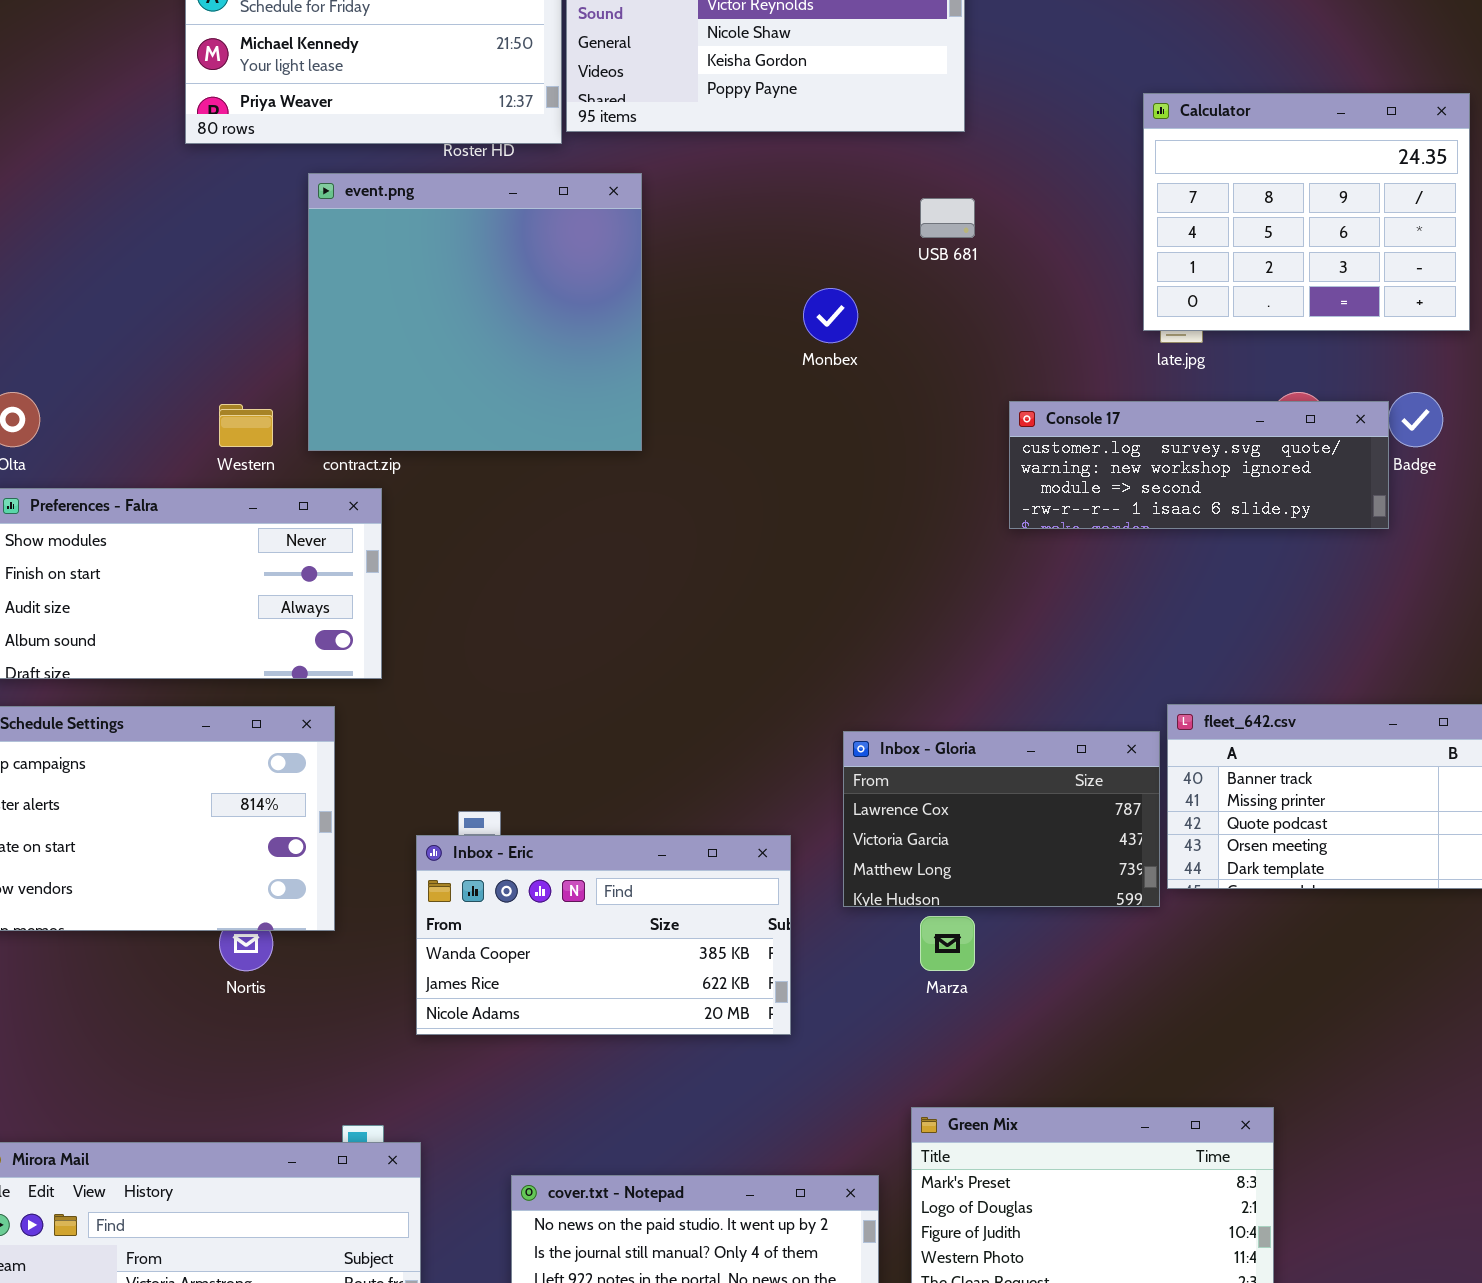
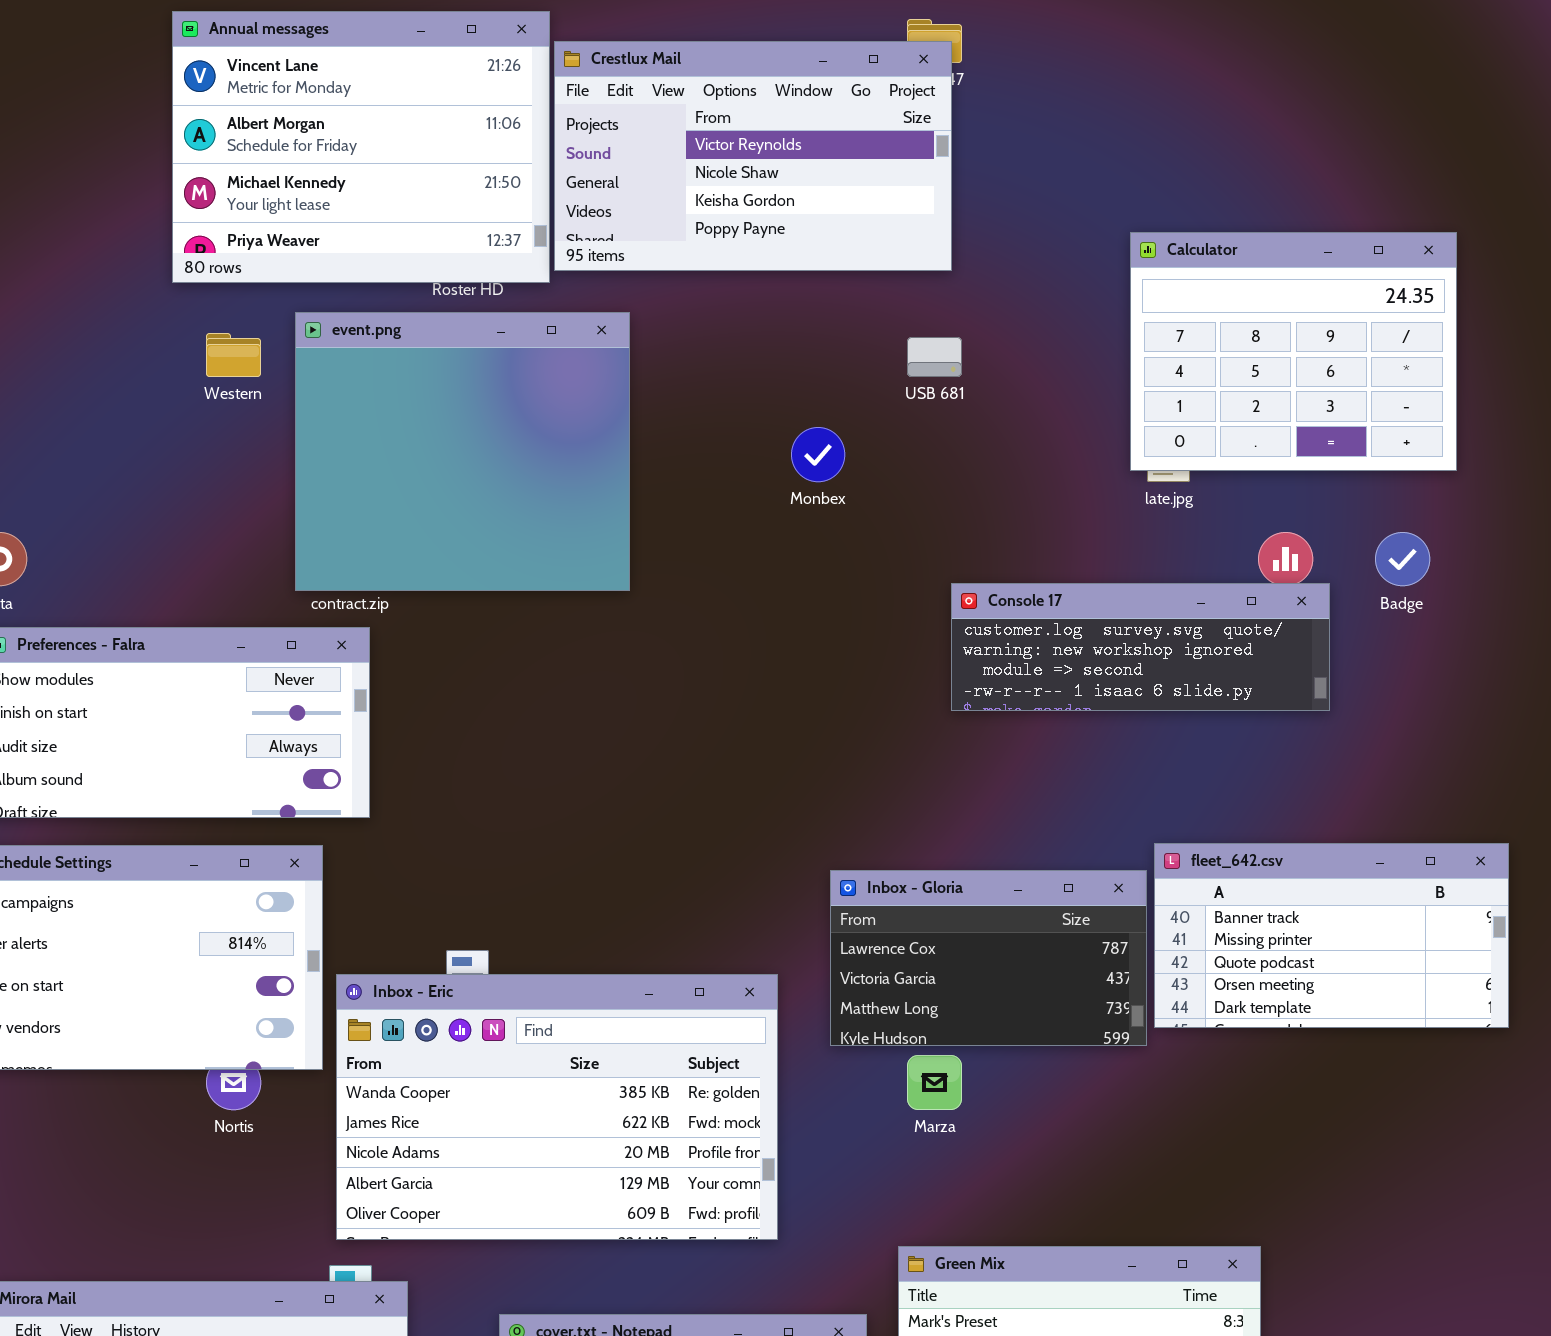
Console 17: [1009,401,1389,529] -> [951,583,1330,711], moved
Western: [219,404,273,447] -> [206,333,261,377], moved
Inbox - Eric: [416,835,791,1035] -> [336,974,778,1240], resized

